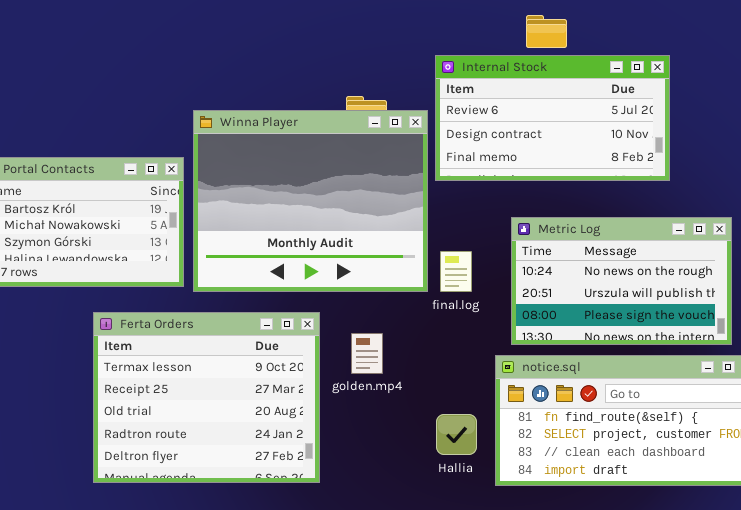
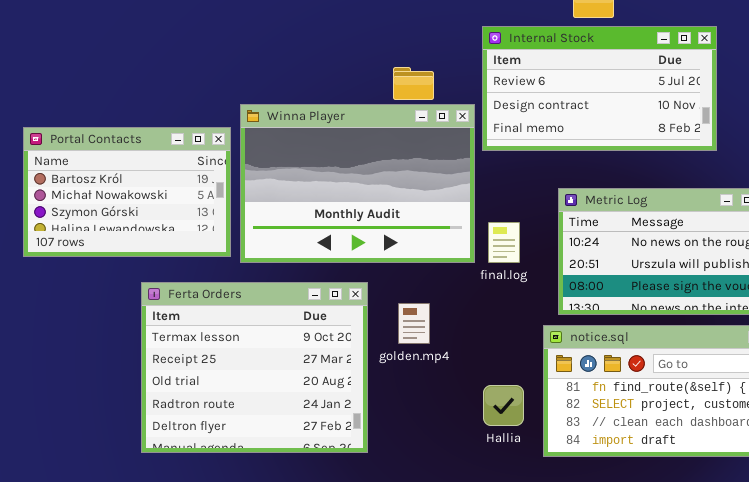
Winna Player: [193,110,428,292] -> [240,104,475,263], resized

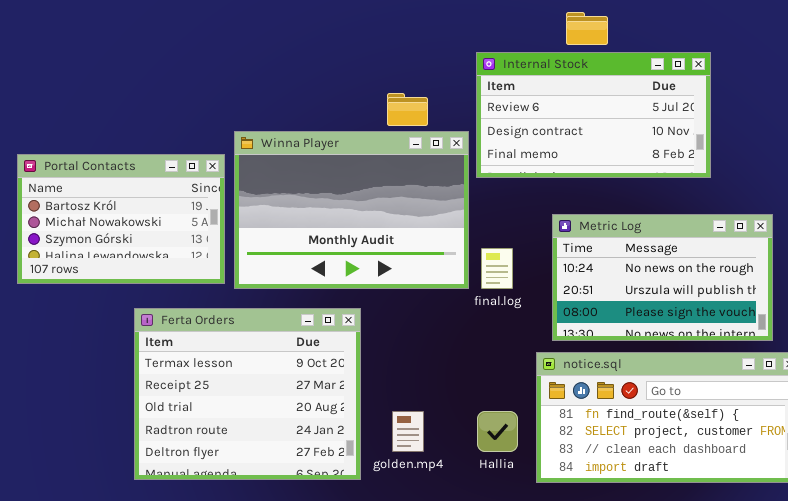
golden.mp4: [398,303,430,344] -> [392,411,424,452], moved

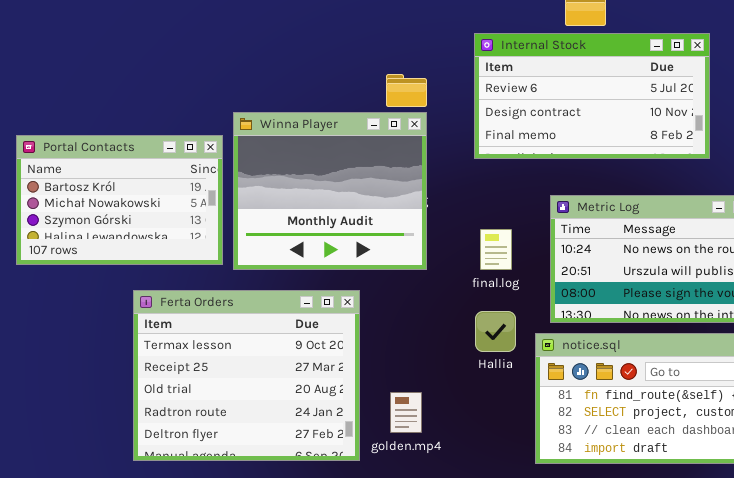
Winna Player: [234,131,469,289] -> [233,112,427,270], resized
Hallia: [477,411,518,452] -> [475,311,516,352], moved

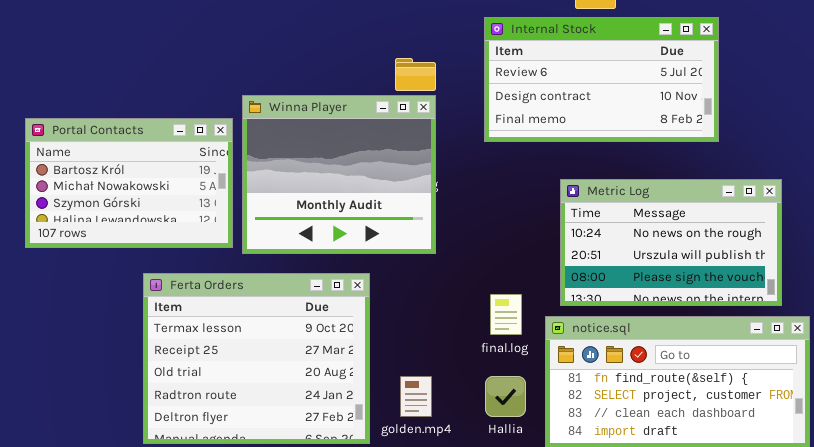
final.log: [480,229,512,270] -> [490,294,522,335], moved
Hallia: [475,311,516,352] -> [485,376,526,417], moved

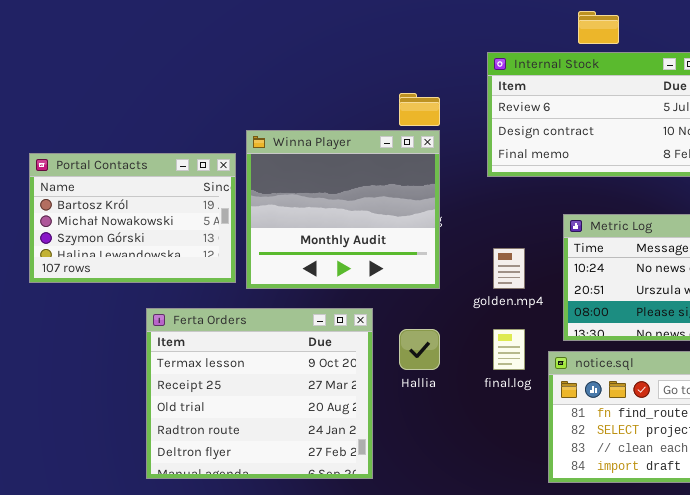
golden.mp4: [400,376,432,417] -> [493,248,525,289], moved
Hallia: [485,376,526,417] -> [399,329,440,370], moved

